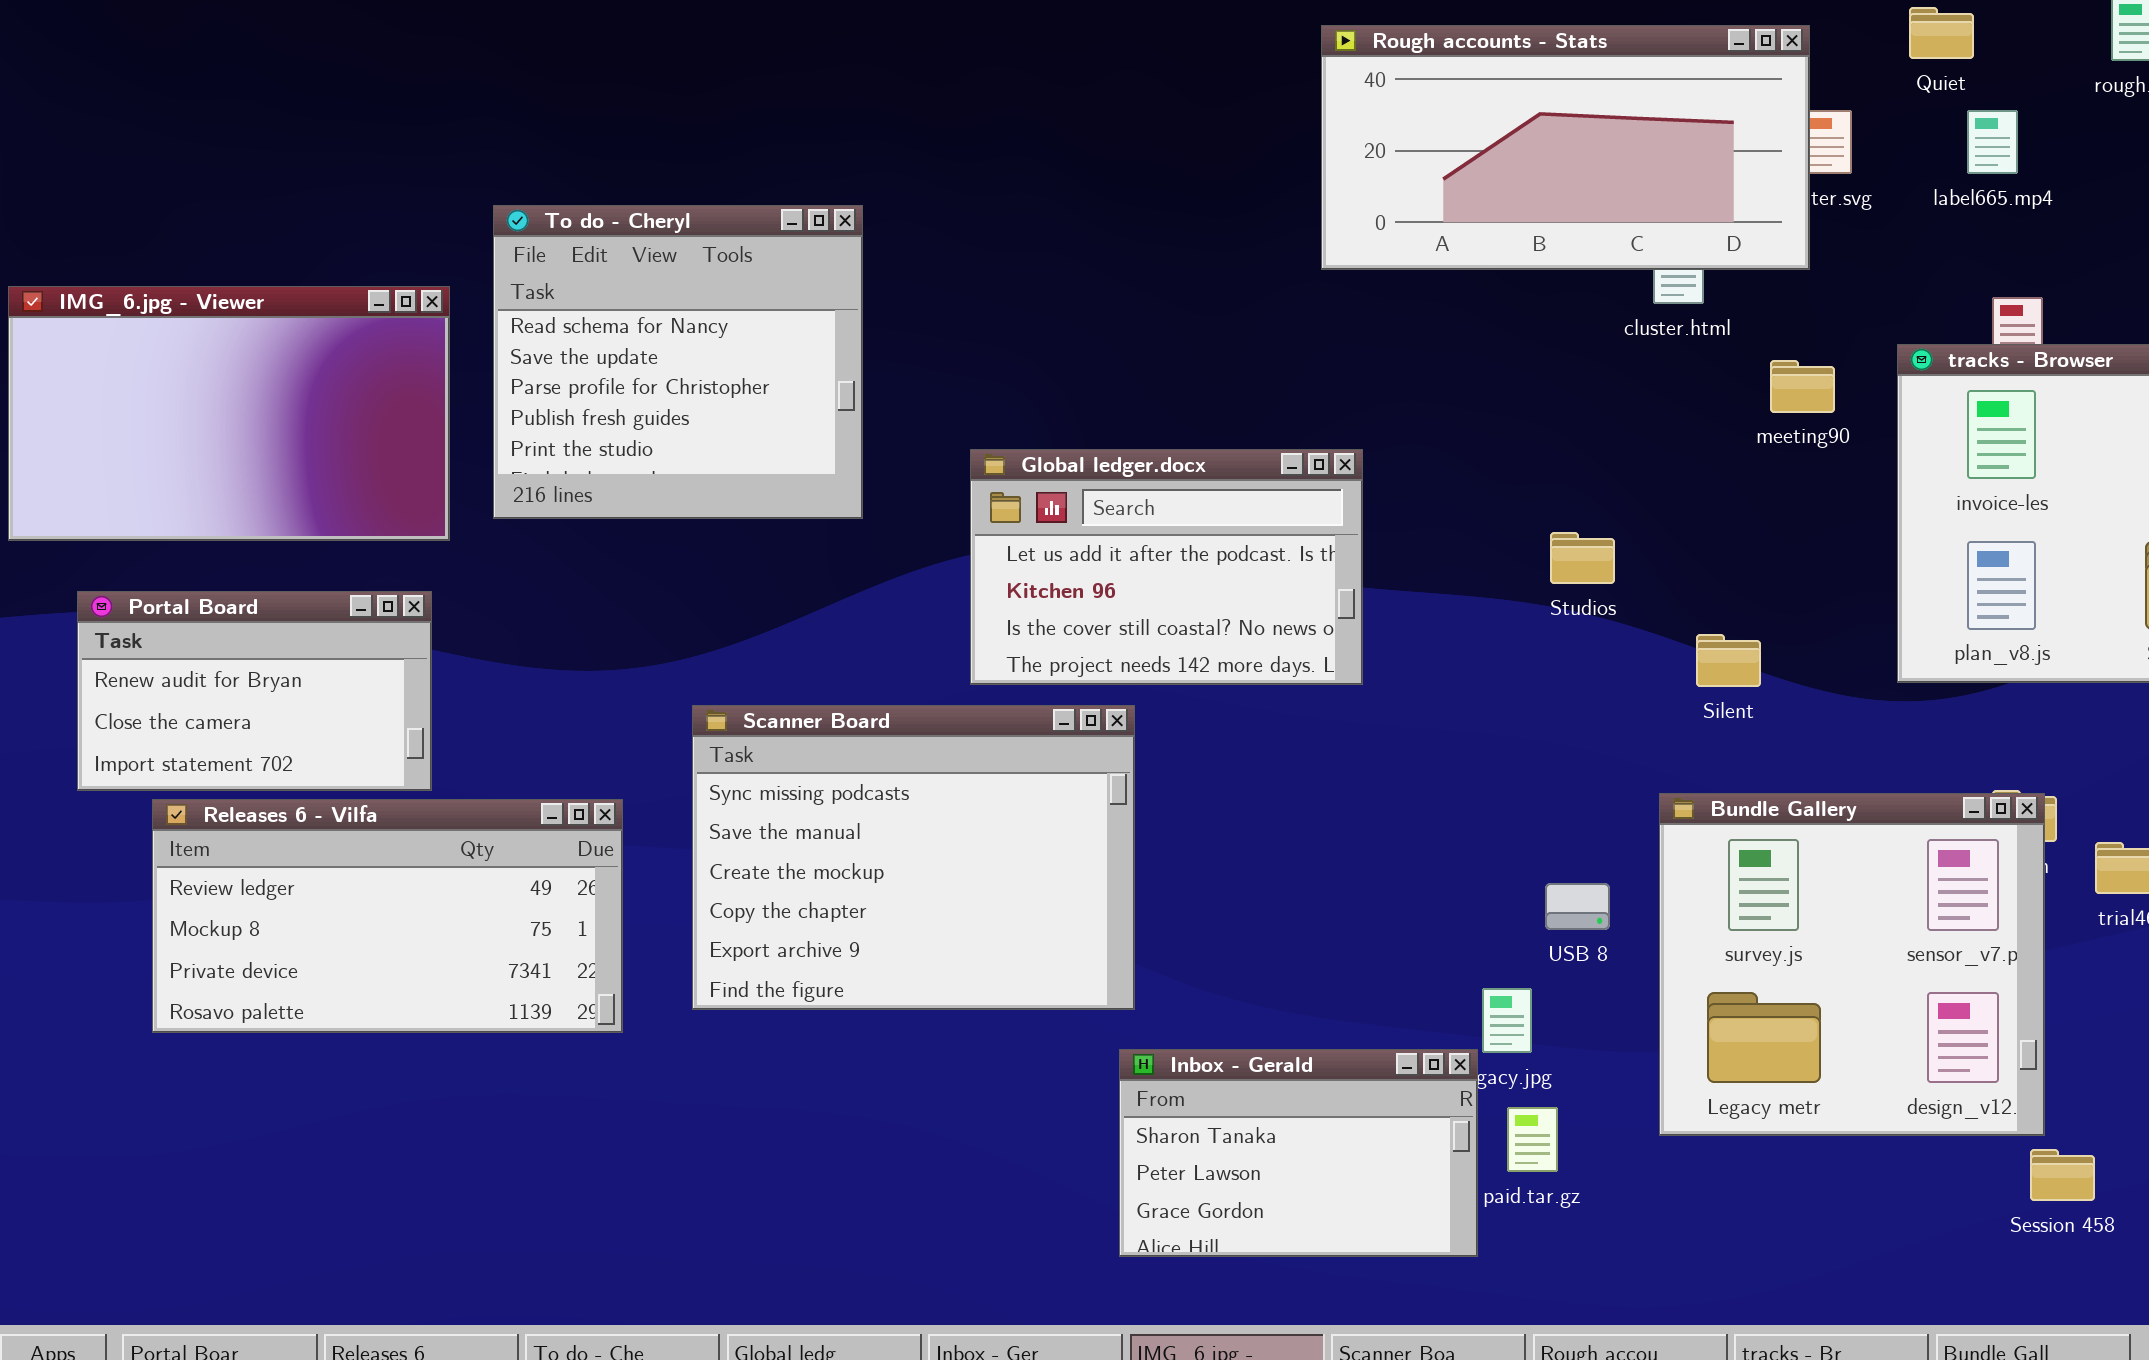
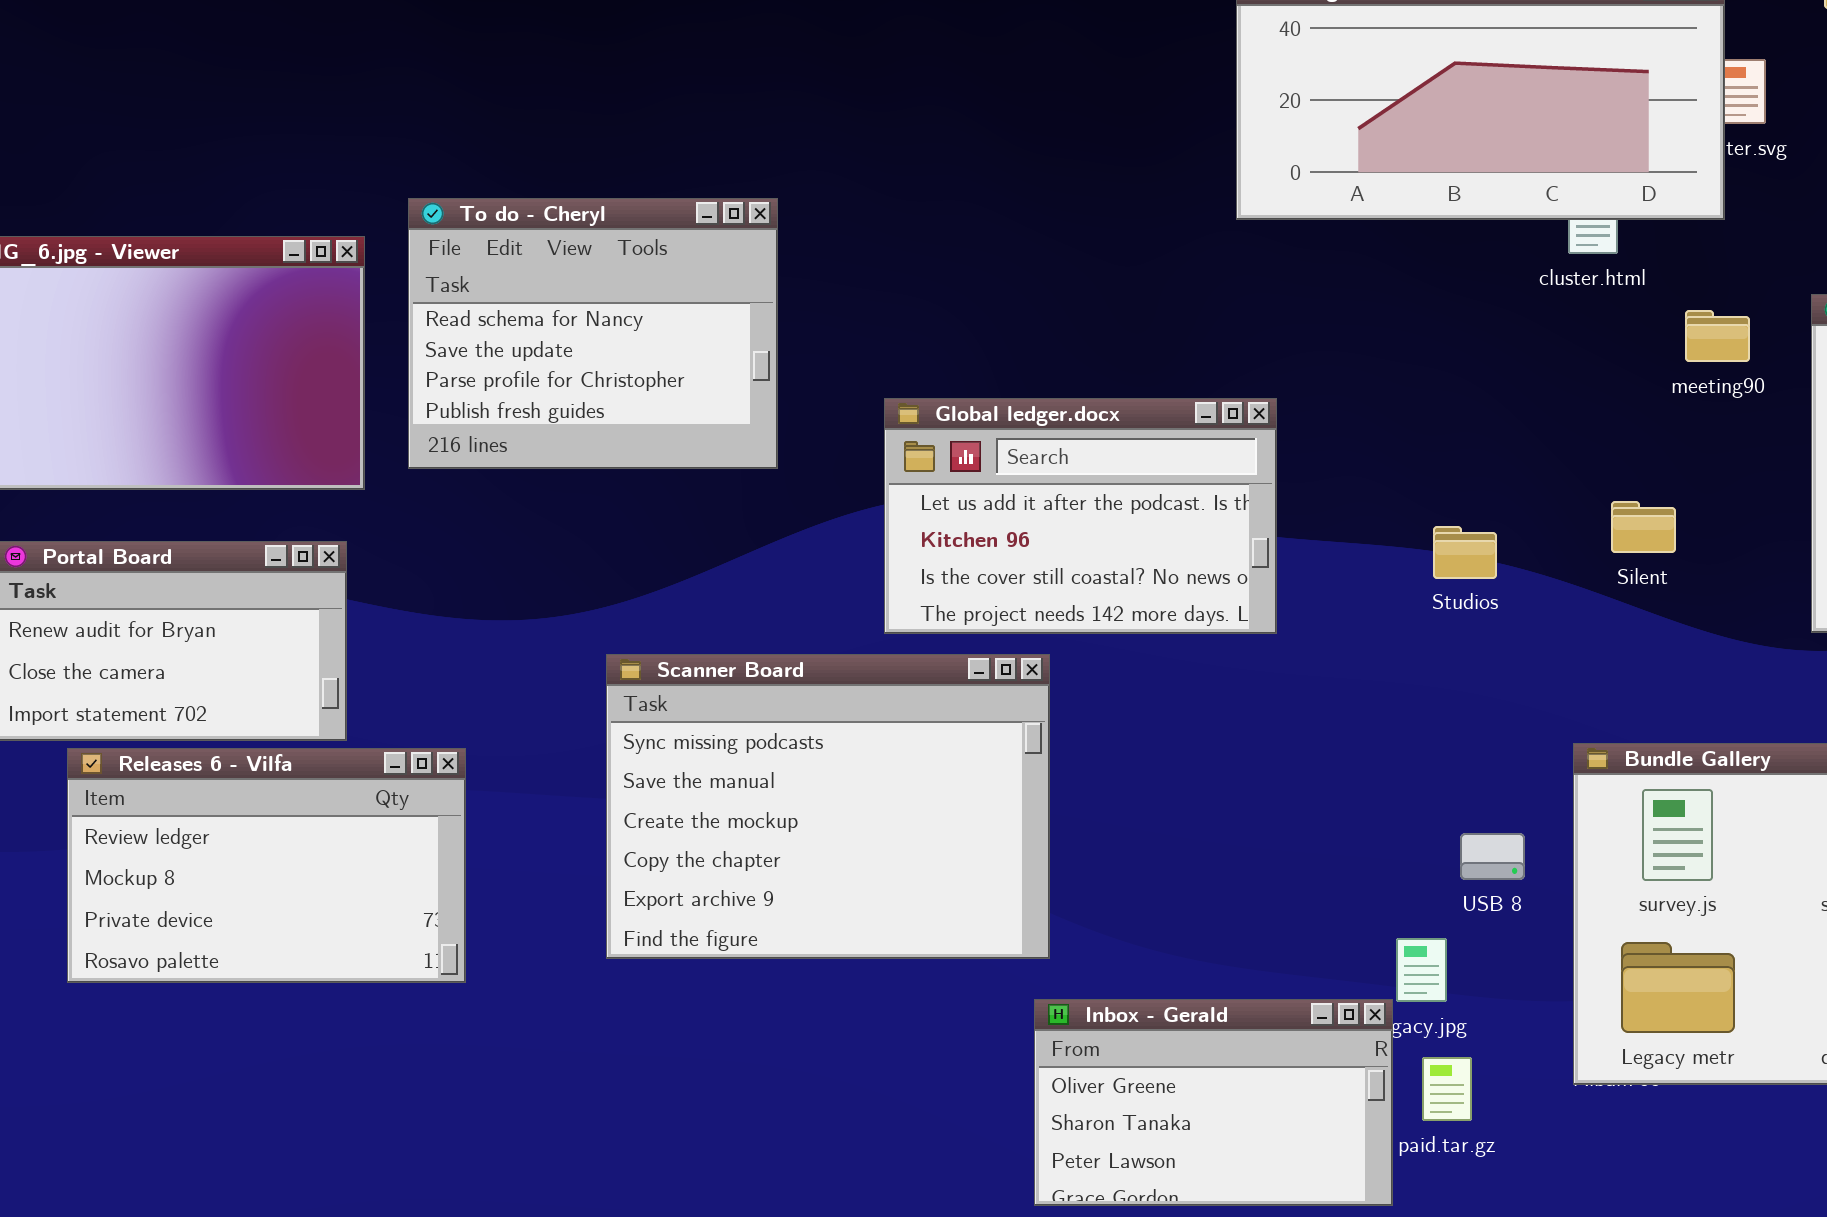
To do - Cheryl: [493,205,863,519] -> [408,198,778,469], resized
Studios: [1550,532,1615,584] -> [1433,526,1497,579], moved
Silent: [1696,634,1761,687] -> [1611,501,1676,553], moved
Releases 6 - Vilfa: [152,799,623,1033] -> [67,748,466,983], resized
Inbox - Gerald: [1119,1049,1478,1257] -> [1034,999,1393,1206], scrolled up 1 row

